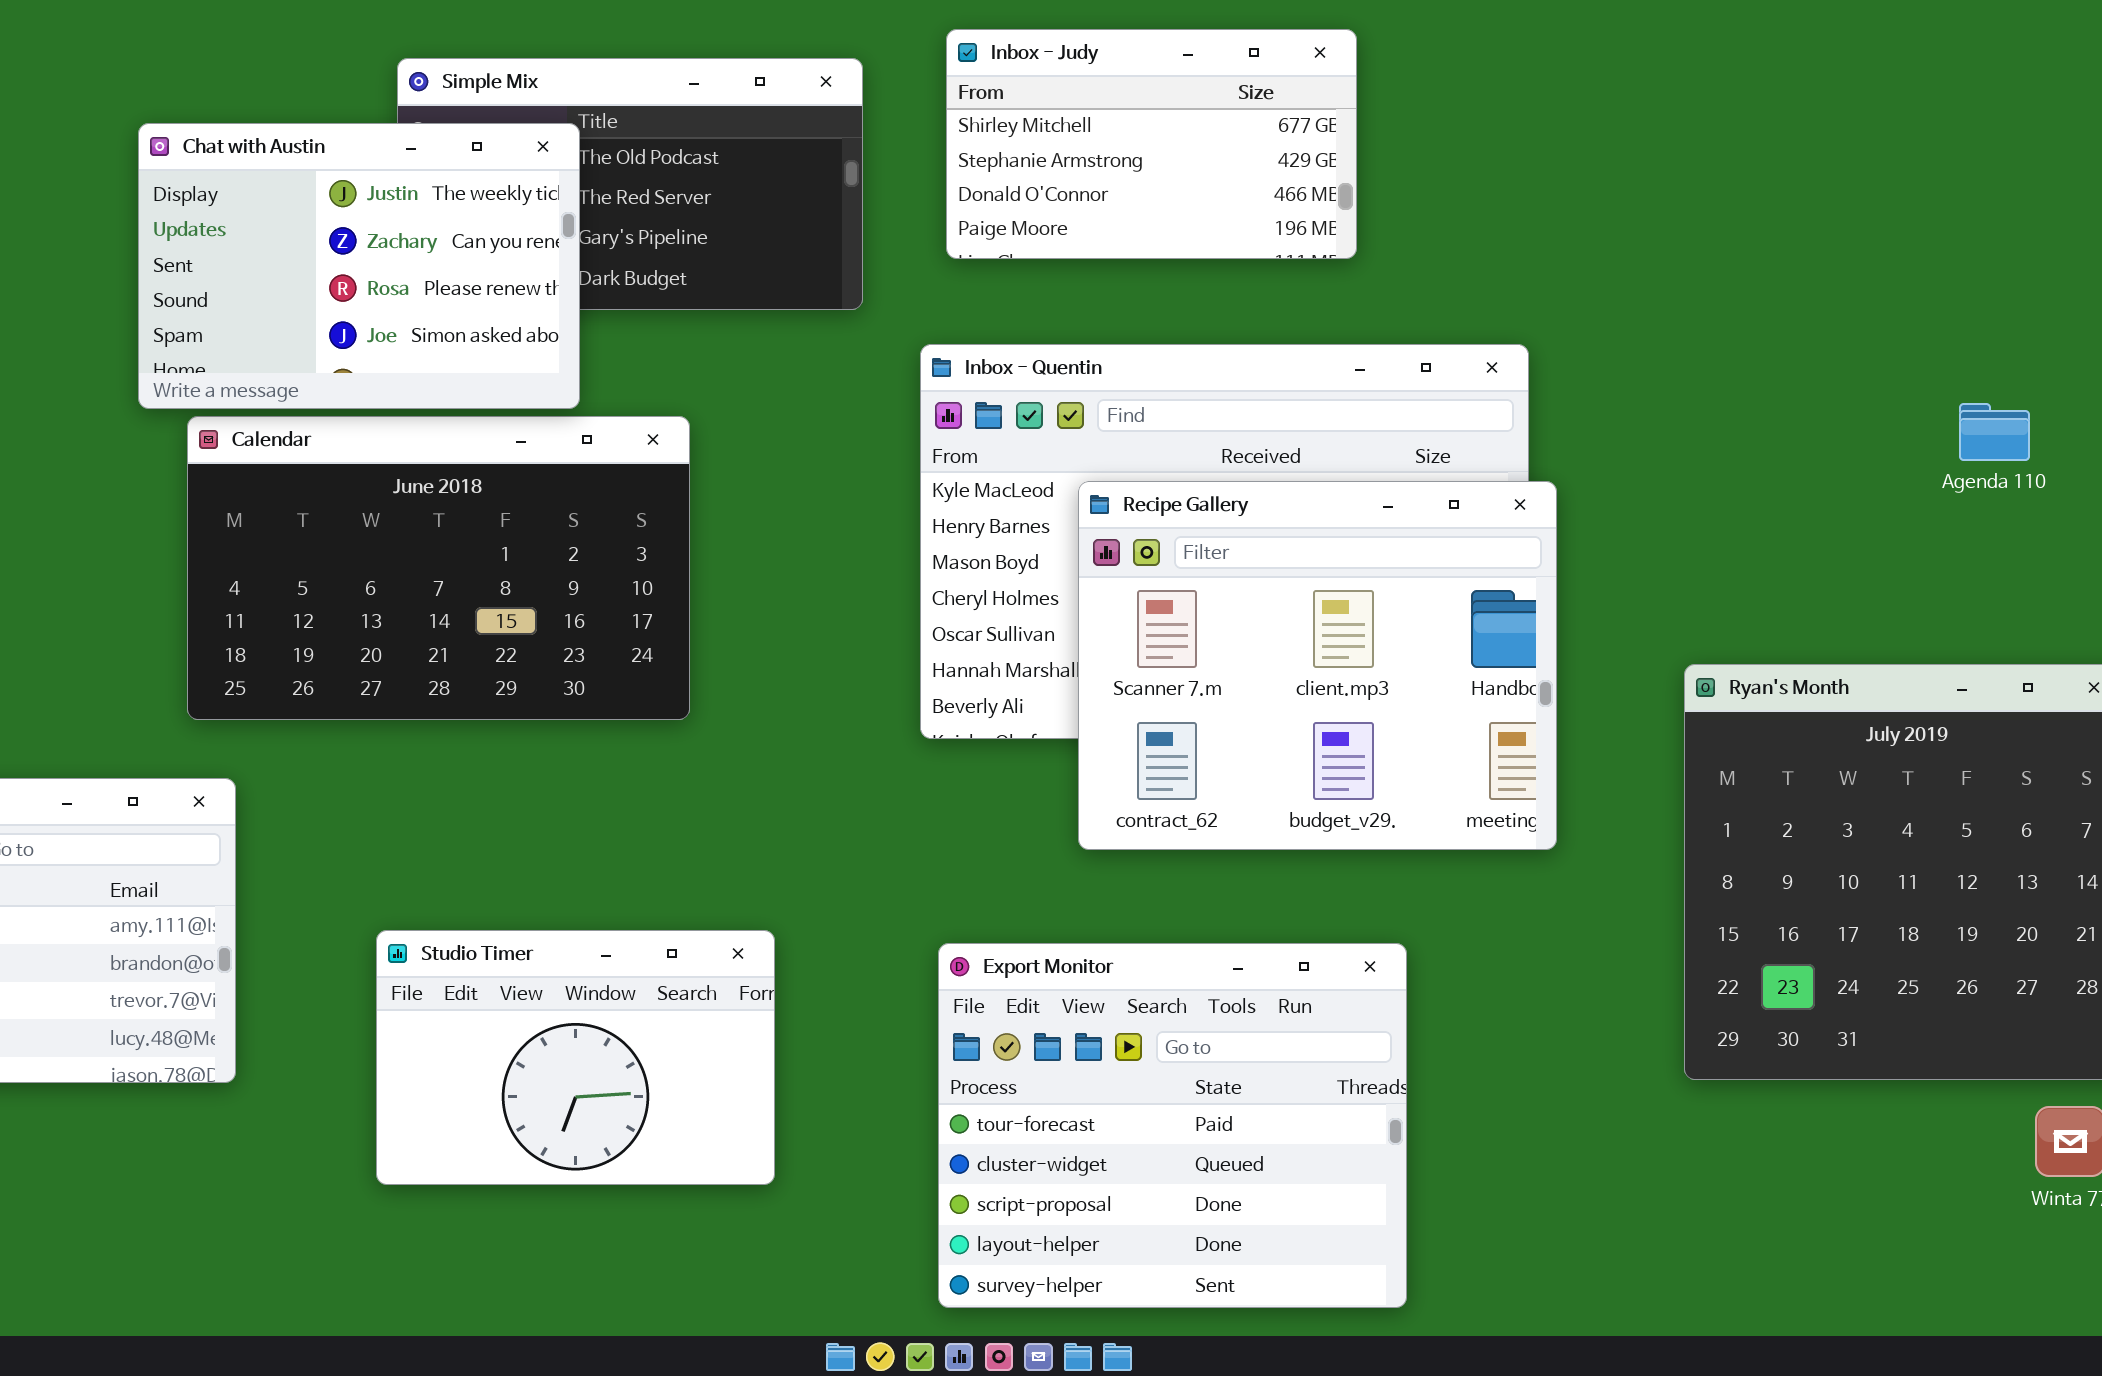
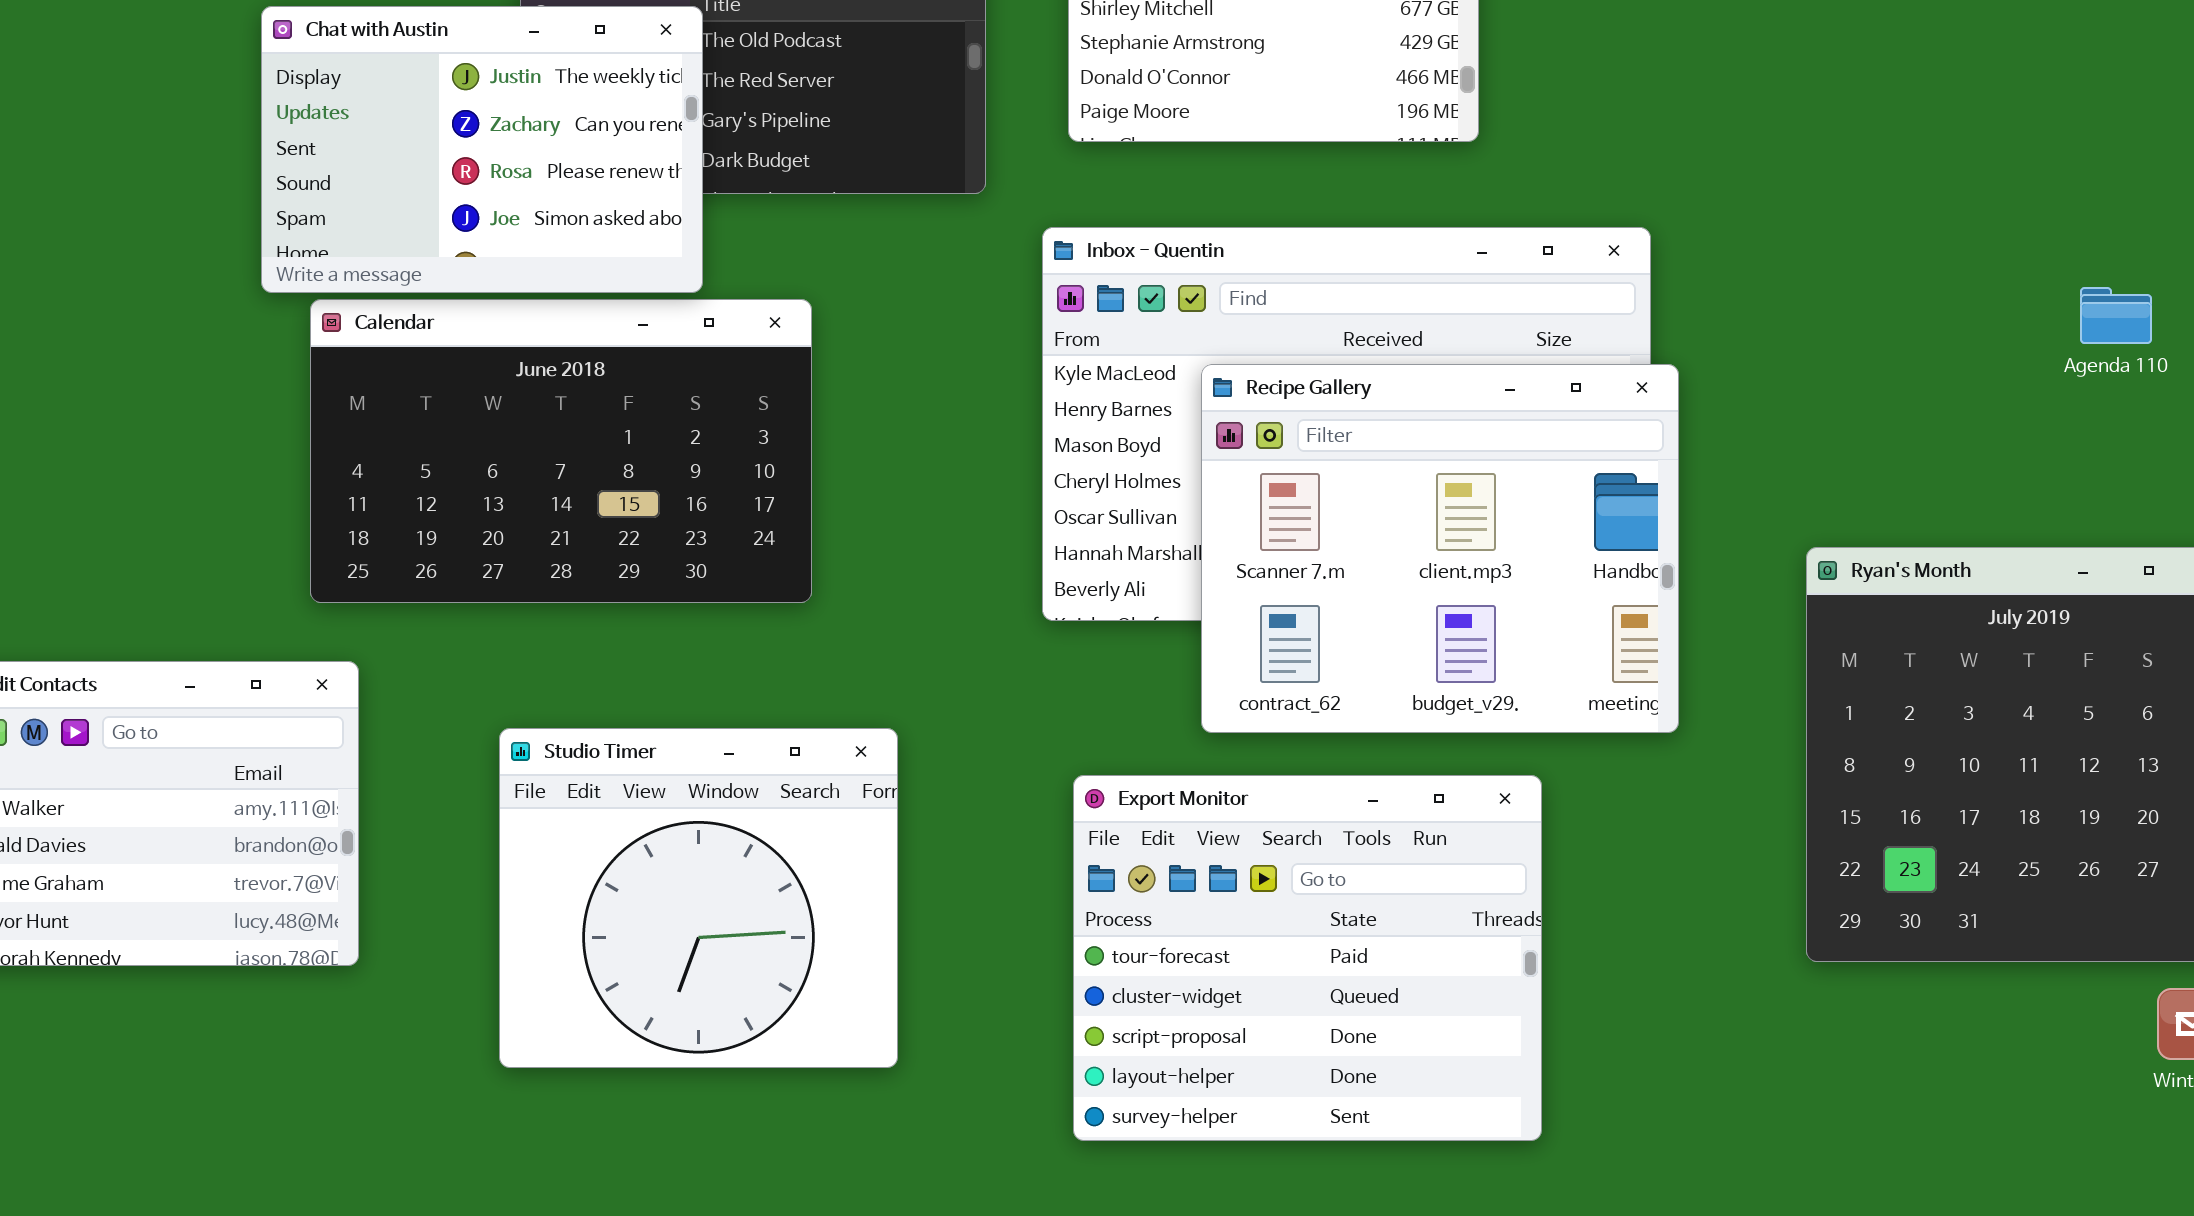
Studio Timer: [376,930,775,1185] -> [499,728,898,1068], resized
Export Monitor: [938,943,1407,1308] -> [1073,775,1542,1141], moved

